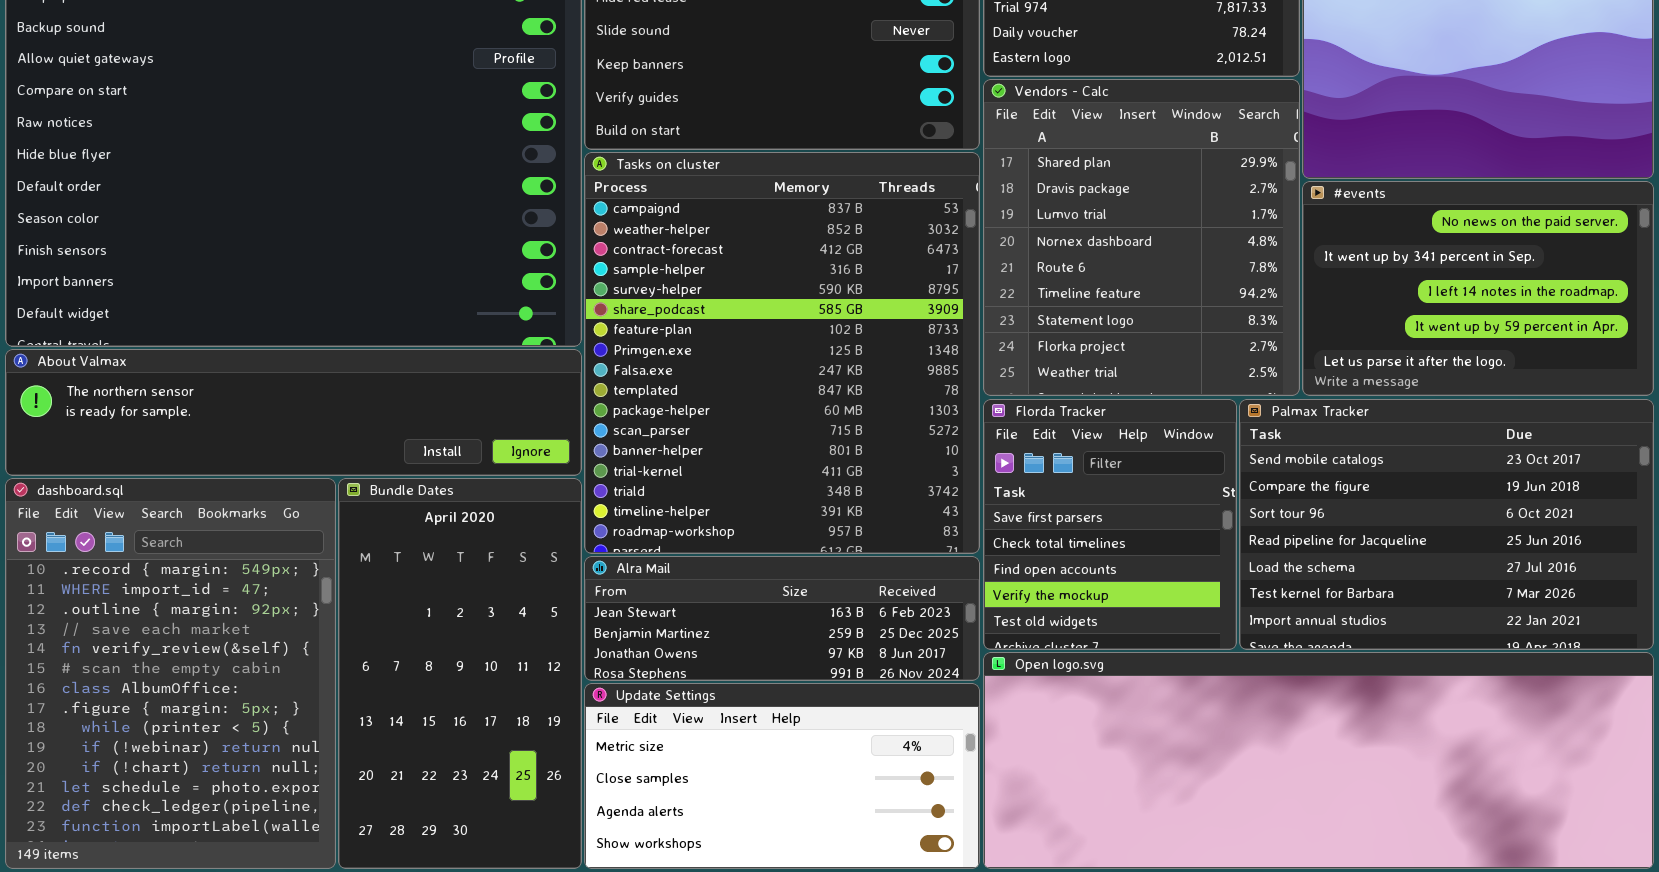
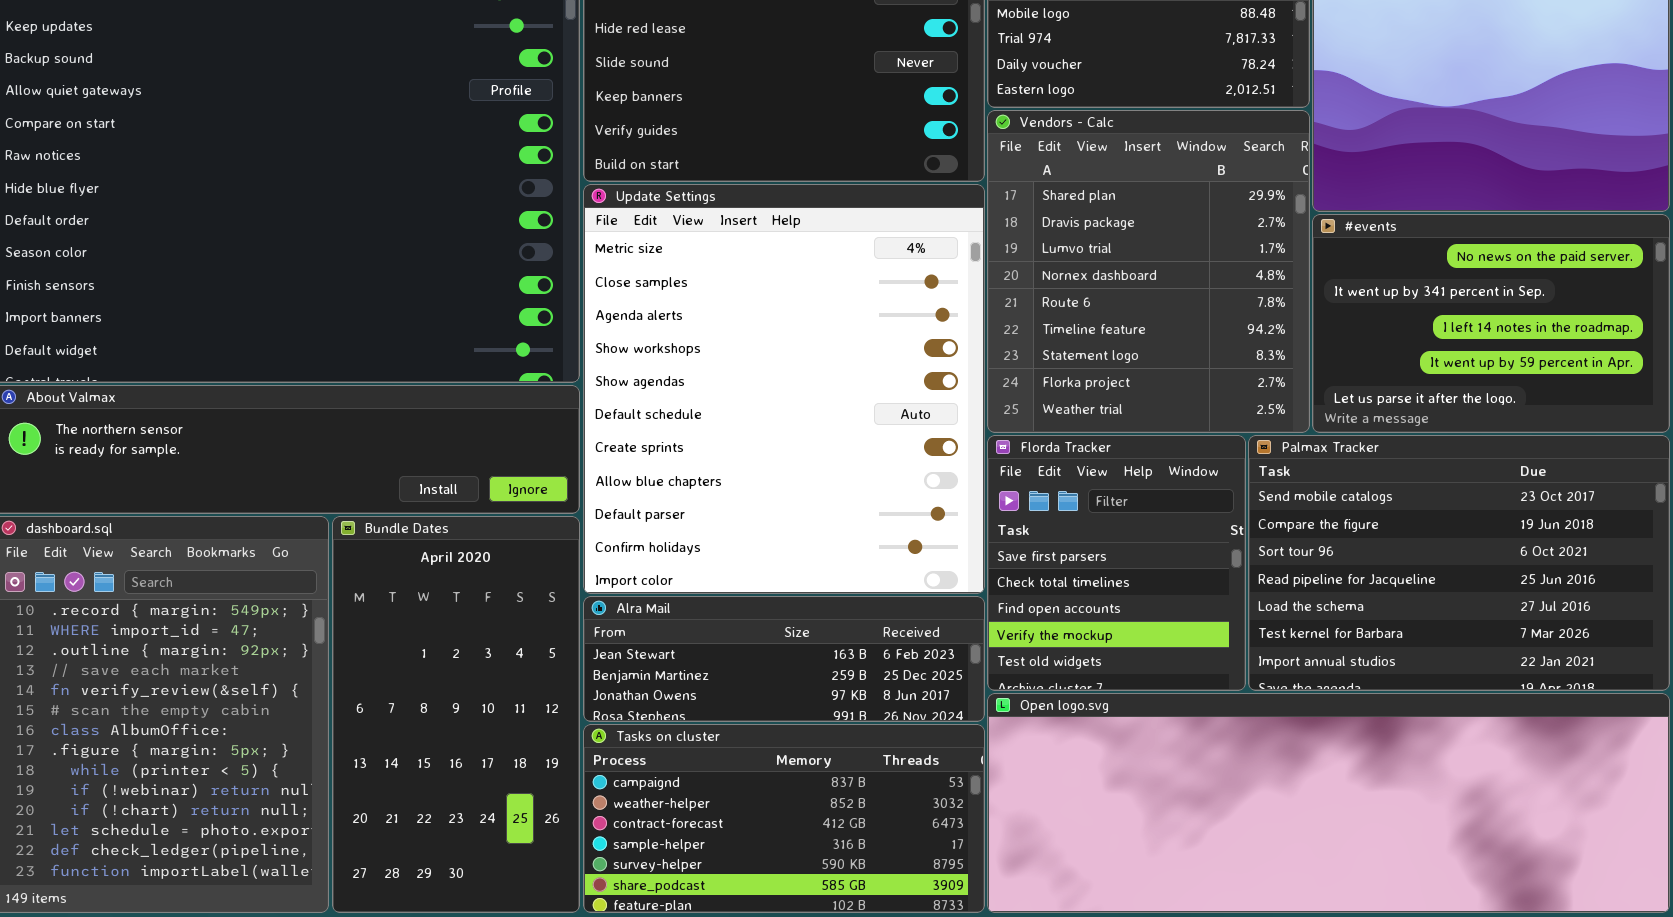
Tasks on cluster: [584,152,980,554] -> [583,724,985,913], moved, resized
Update Settings: [584,683,980,869] -> [583,184,985,594], moved, resized

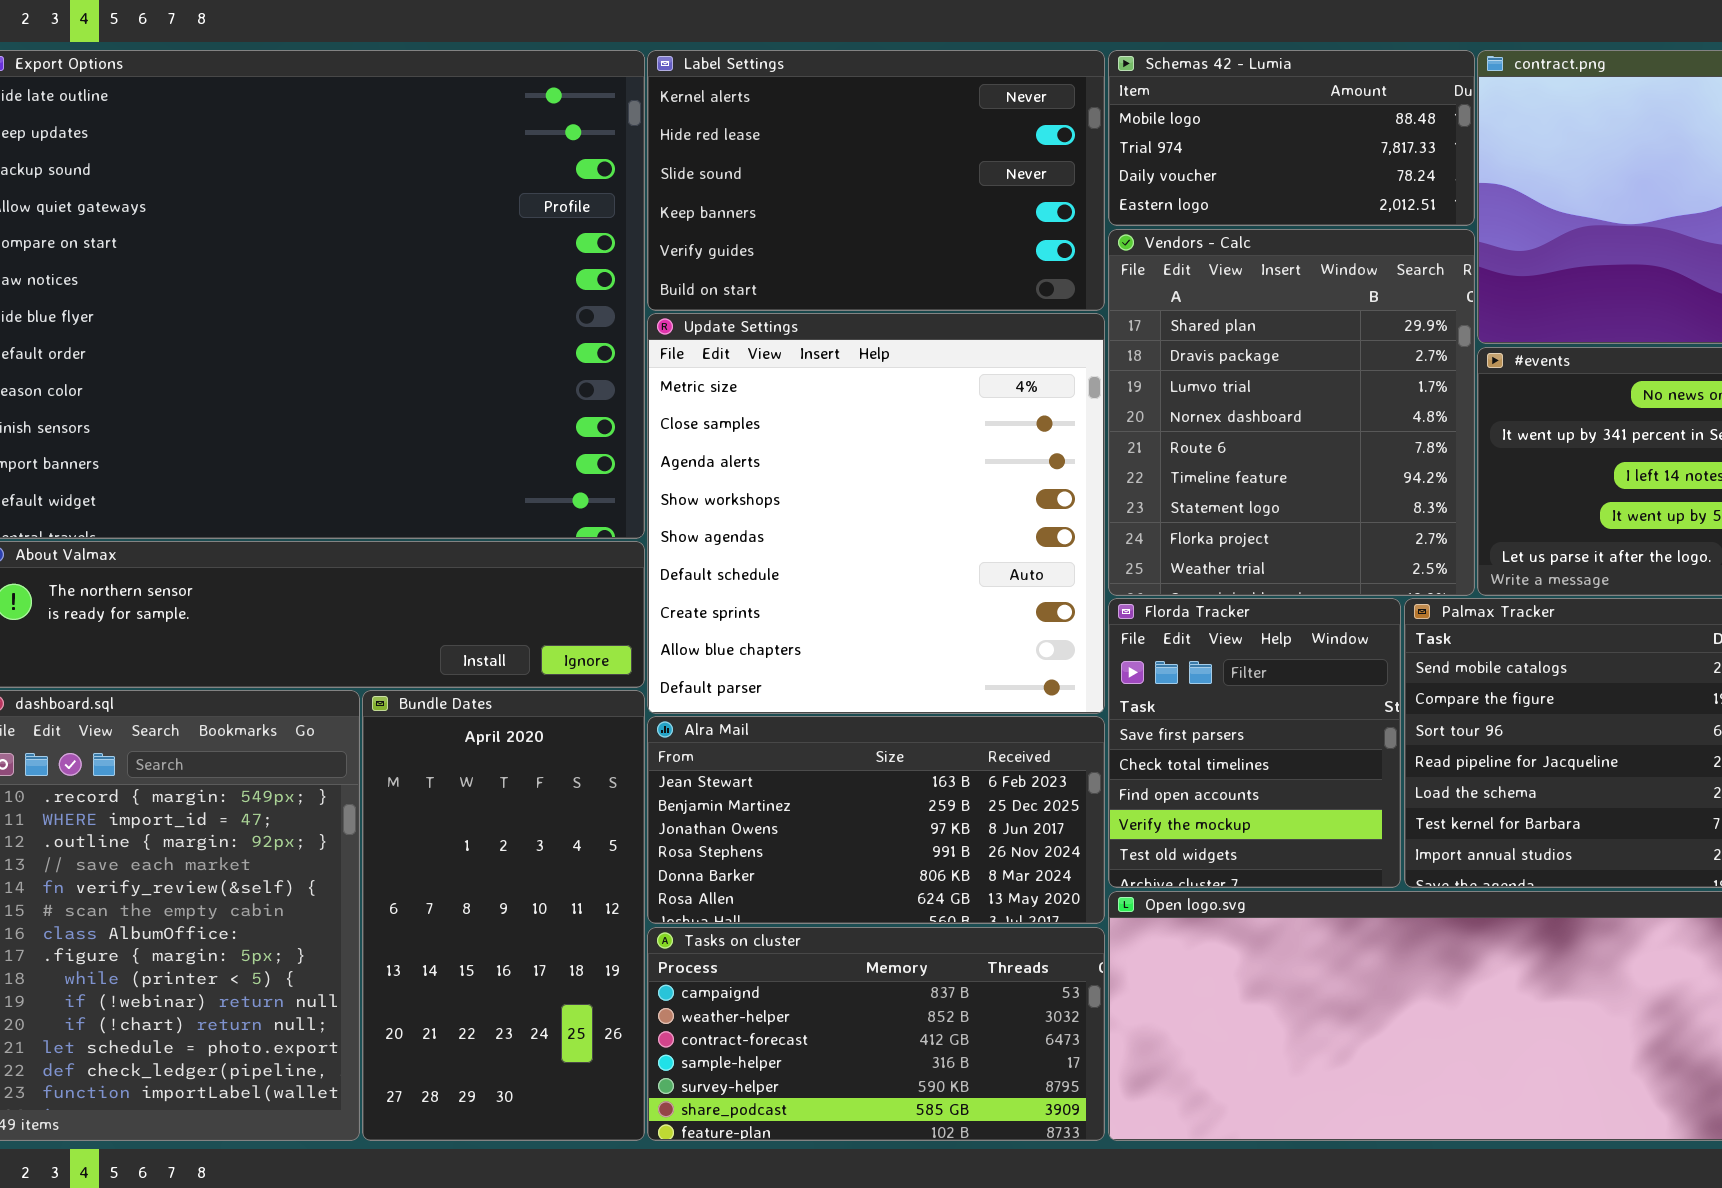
Update Settings: [583,184,985,594] -> [647,313,1105,714], resized
Alra Mail: [583,596,985,722] -> [647,716,1105,924], resized

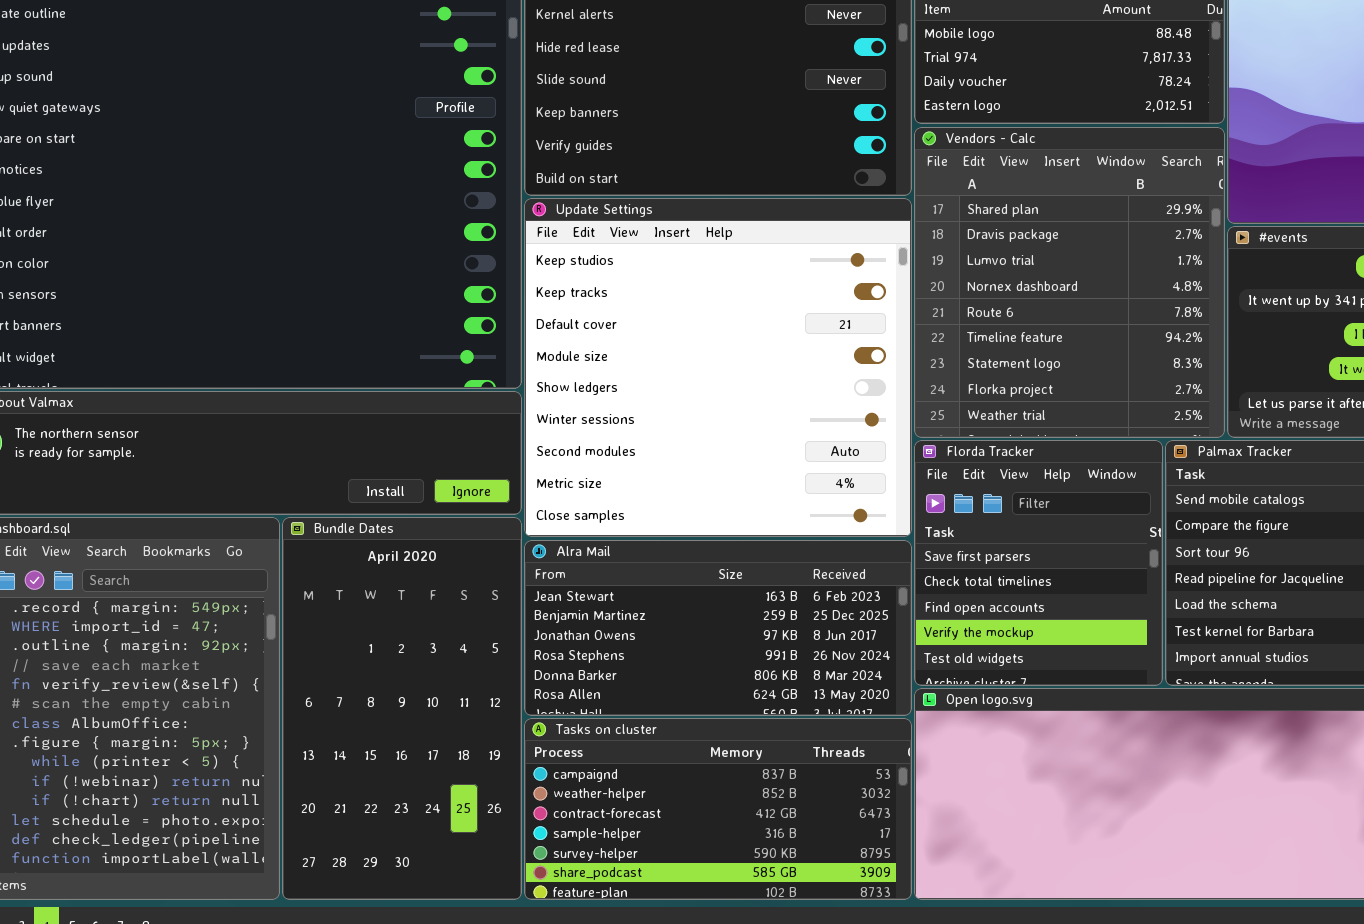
Update Settings: [647,313,1105,714] -> [524,198,912,537], scrolled up 7 rows

